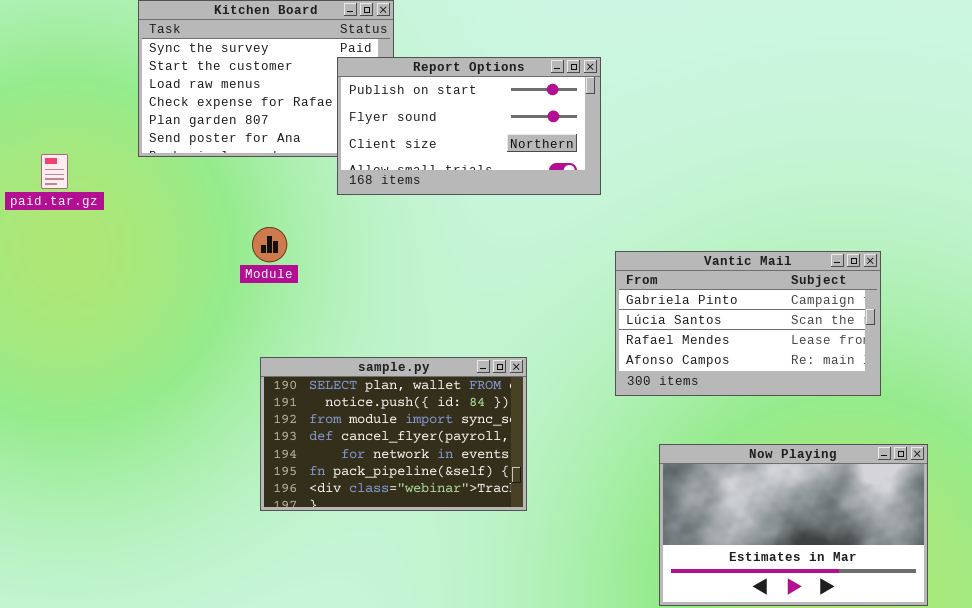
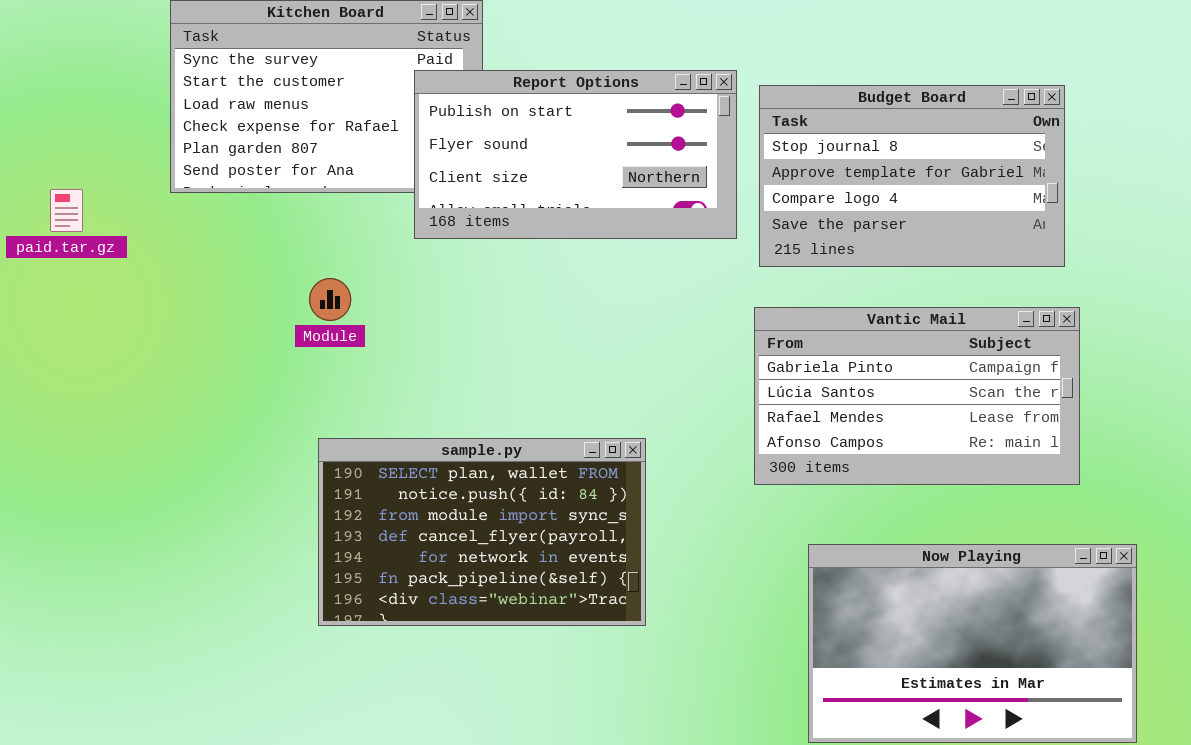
Budget Board: none -> [759,85,1065,267], opened

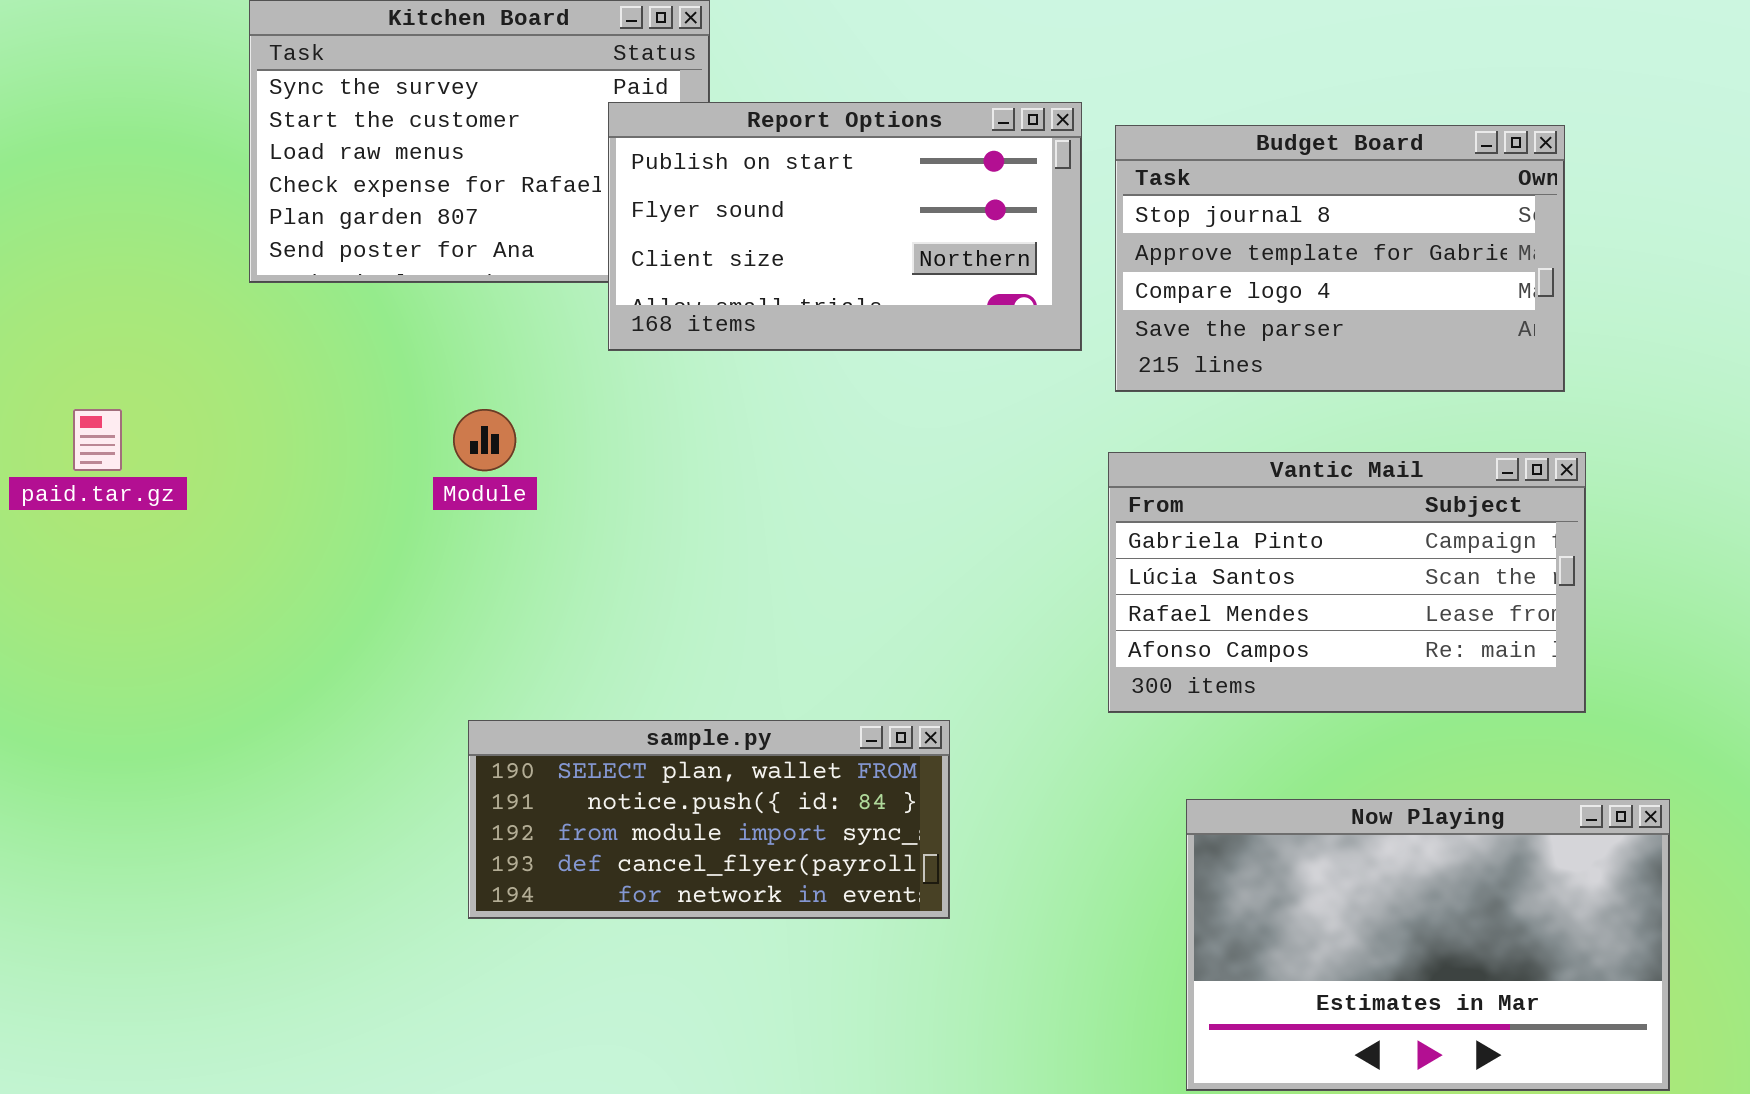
paid.tar.gz: [50,189,83,232] -> [73,409,122,471], moved
sample.py: [318,438,646,626] -> [468,720,950,919], resized

